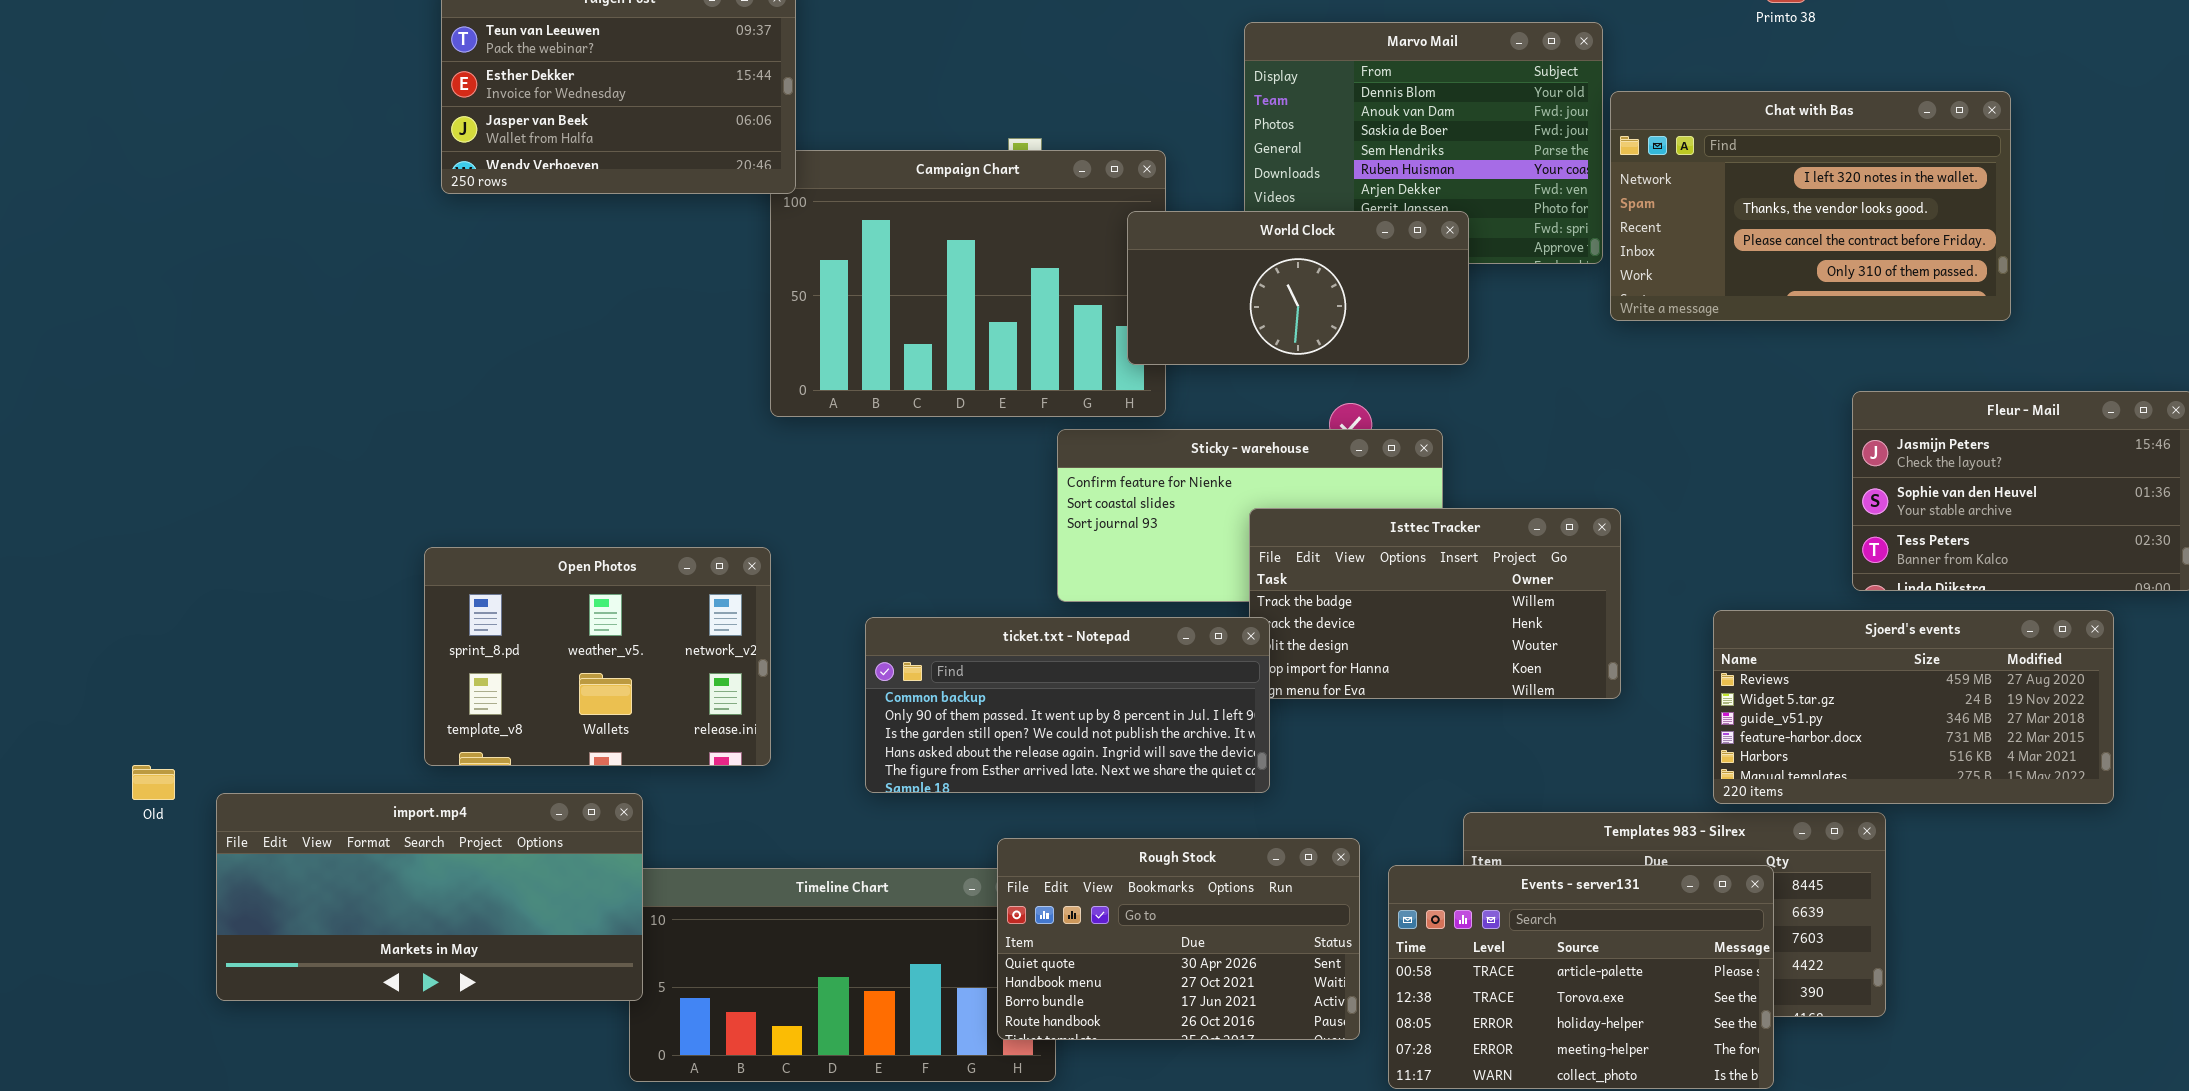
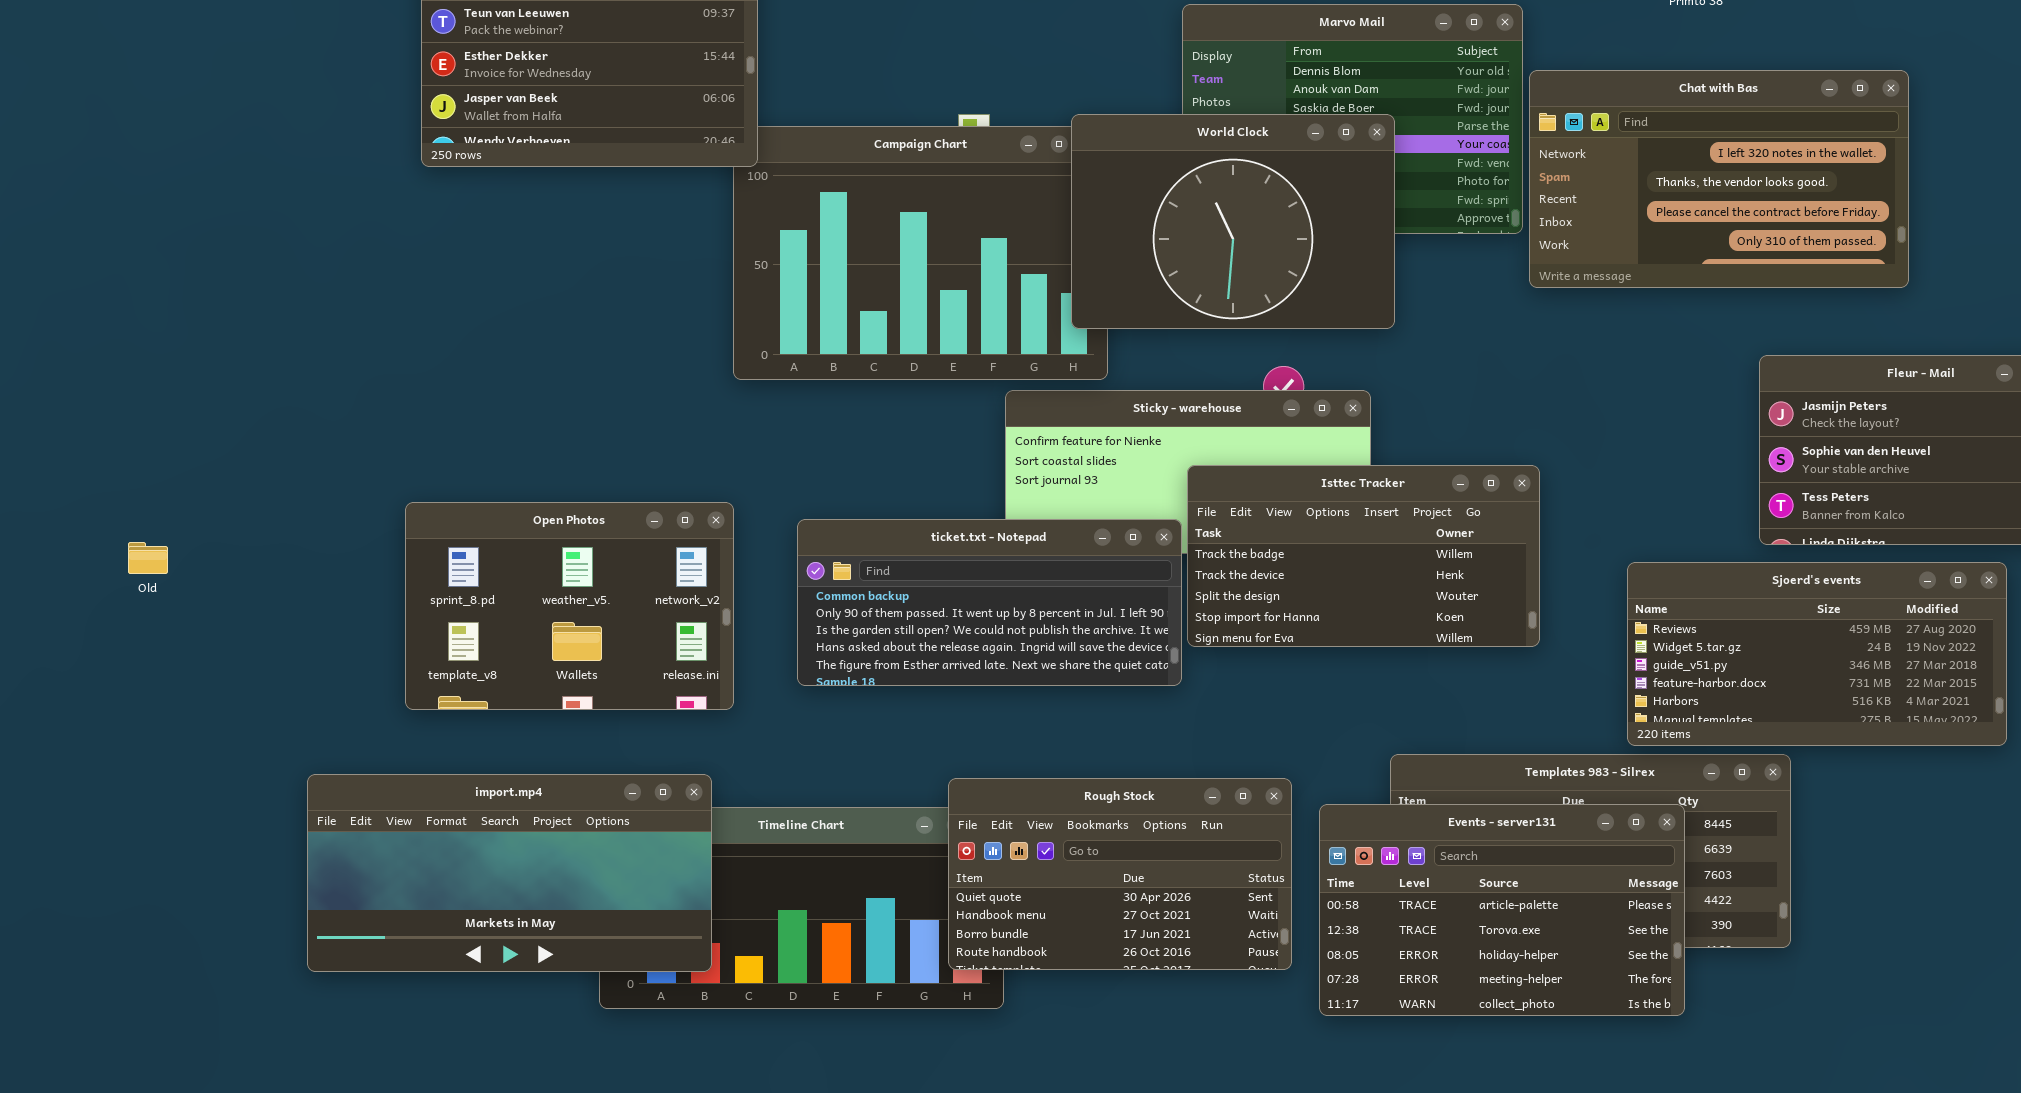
World Clock: [1127,211,1469,365] -> [1071,114,1395,329], resized
ticket.txt - Notepad: [865,617,1270,793] -> [797,519,1182,686], moved
Old: [132,765,175,800] -> [128,542,168,574], moved
import.mp4: [216,793,643,1001] -> [307,774,712,972], moved

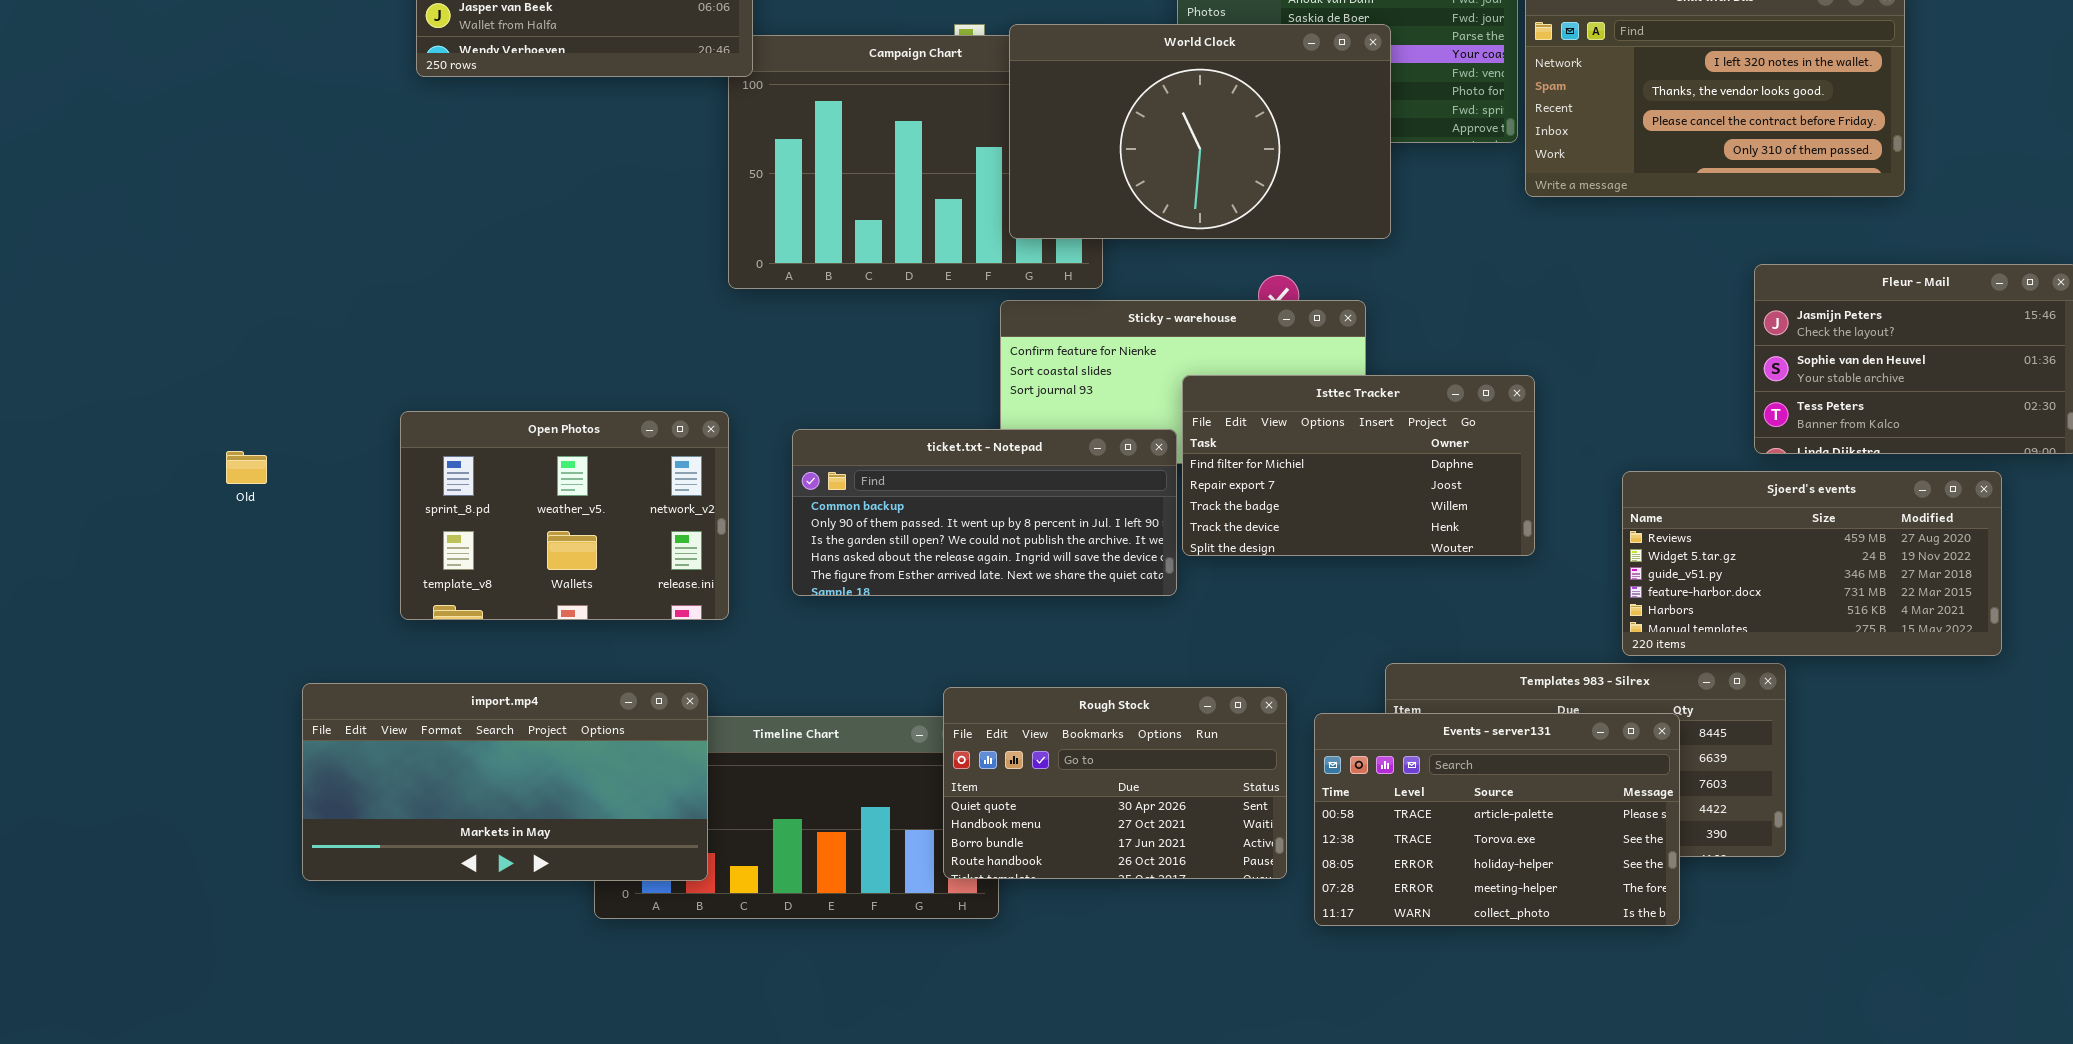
World Clock: [1071,114,1395,329] -> [1009,24,1391,239], resized
Isttec Tracker: [1187,465,1540,647] -> [1182,375,1535,556], scrolled up 2 rows
Old: [128,542,168,574] -> [226,451,267,484], moved

